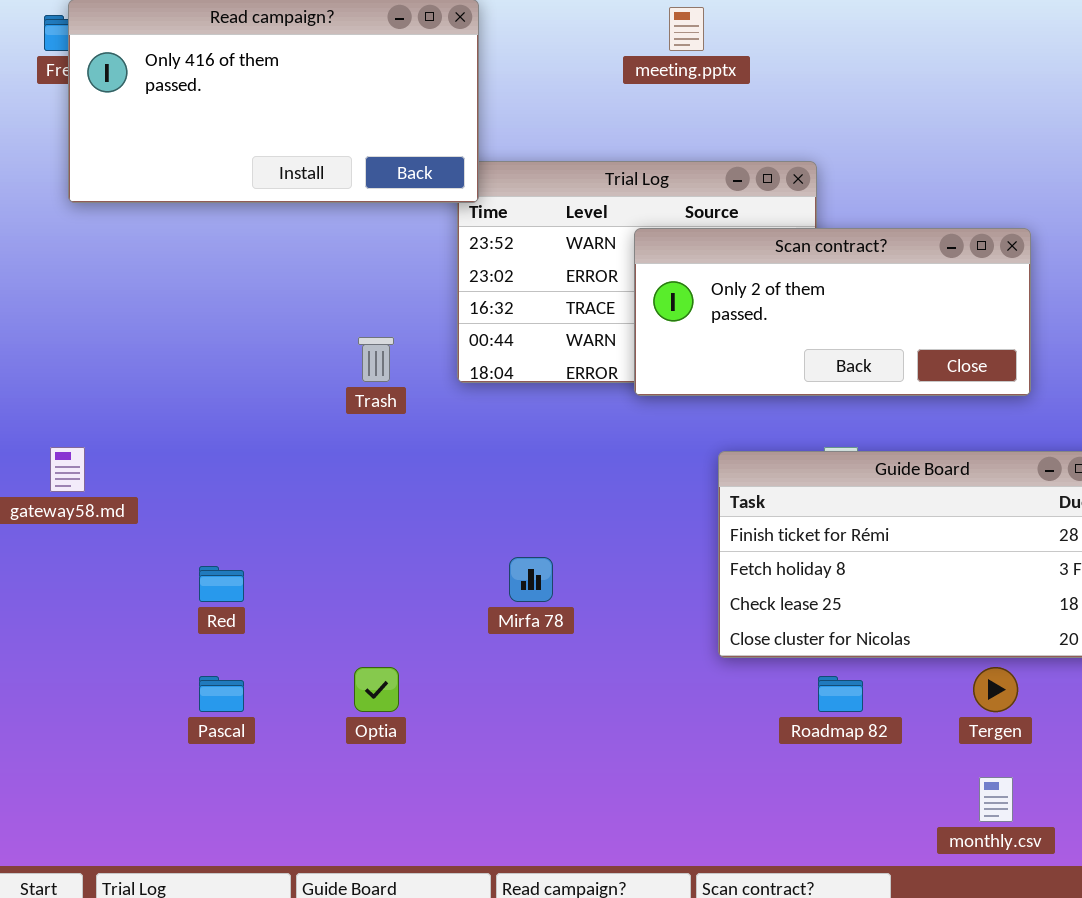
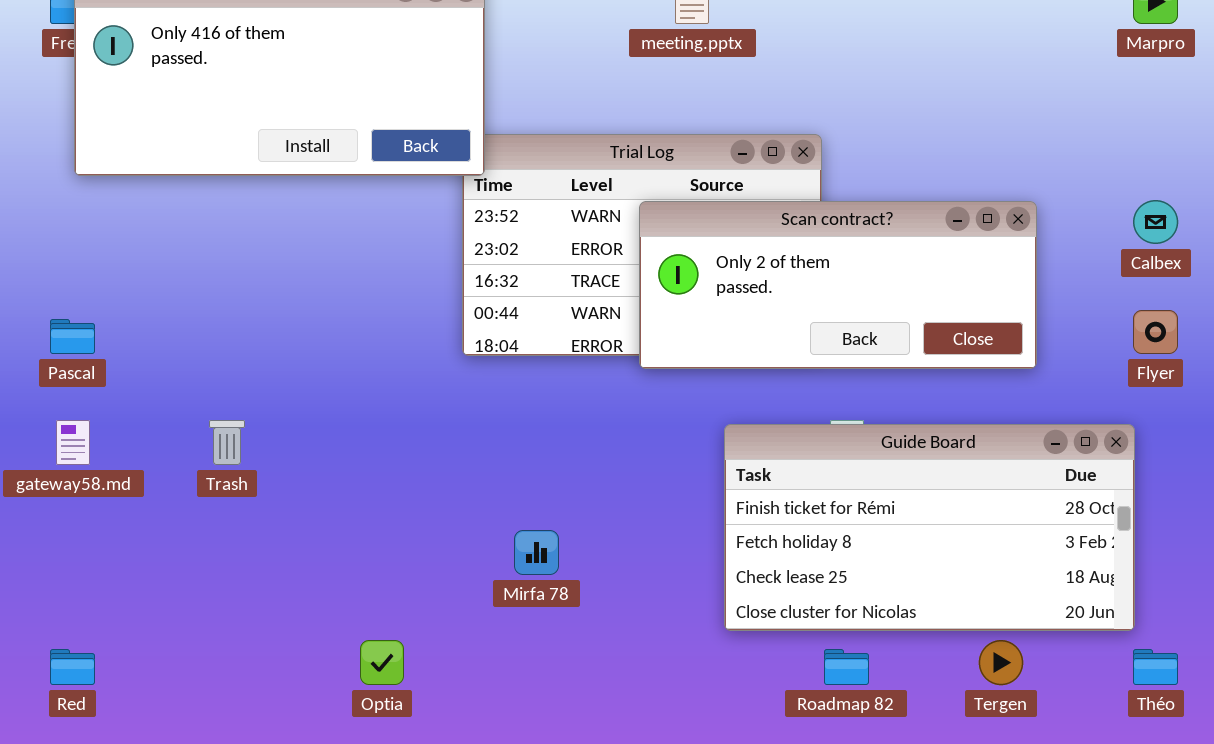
Trash: [358,337,394,382] -> [209,420,245,465], moved
Red: [199,566,244,602] -> [50,649,95,685], moved
Pascal: [199,676,244,712] -> [50,319,95,354], moved

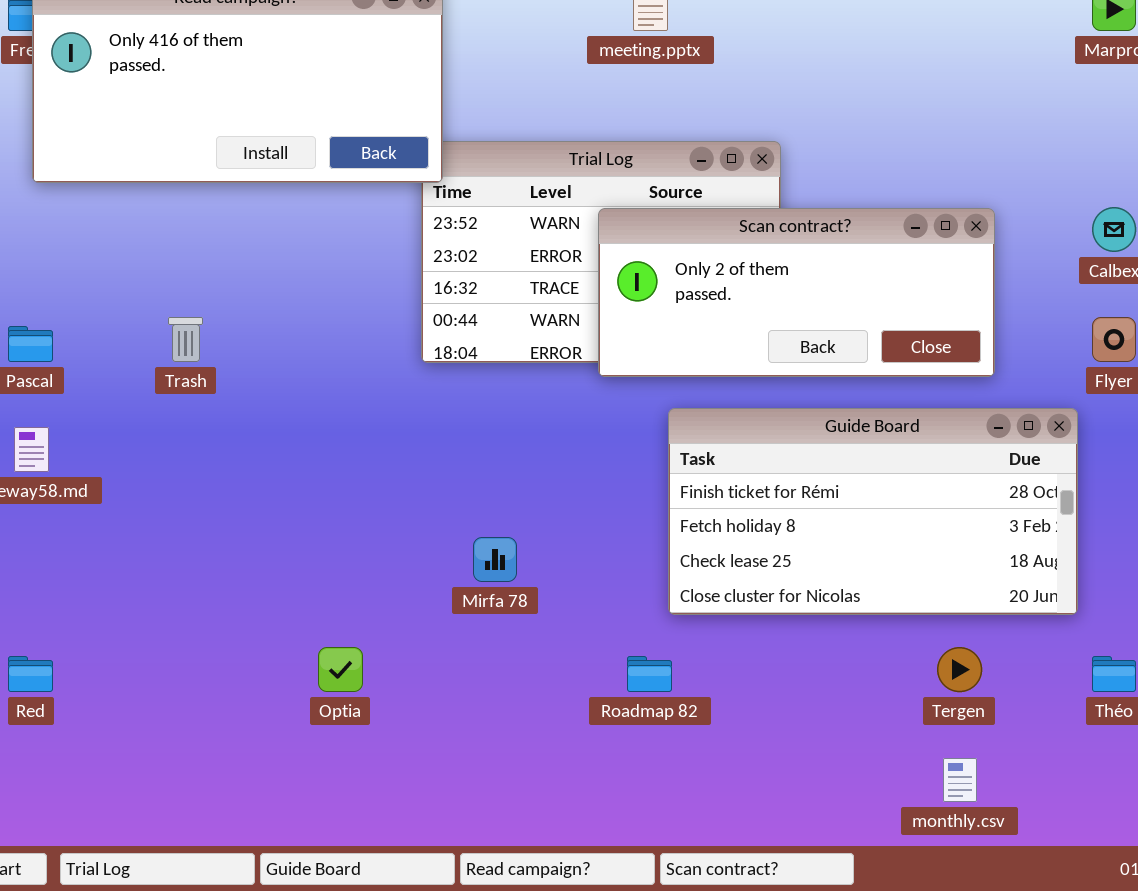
Trash: [209,420,245,465] -> [168,317,203,362], moved
Guide Board: [724,424,1135,631] -> [668,408,1078,615], moved
Roadmap 82: [824,649,869,685] -> [627,656,672,692], moved

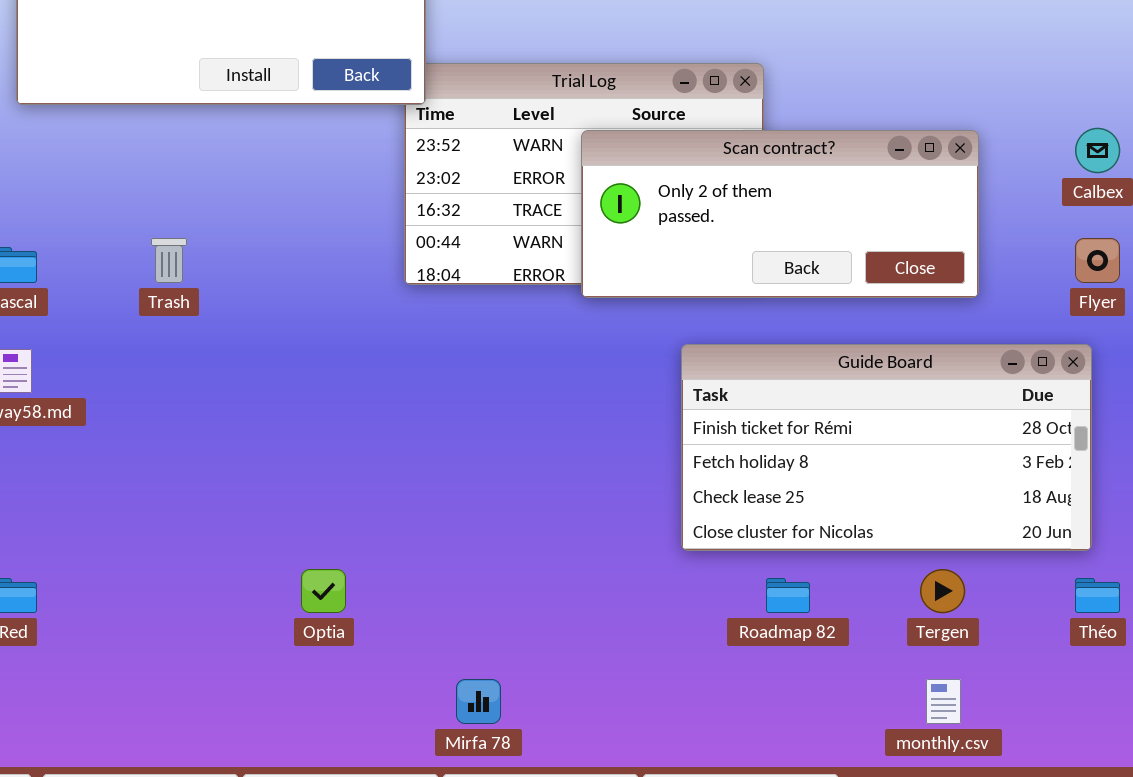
Guide Board: [668,408,1078,615] -> [681,344,1092,551], moved
Mirfa 78: [473,537,517,582] -> [456,679,501,724], moved
Roadmap 82: [627,656,672,692] -> [766,578,810,613], moved

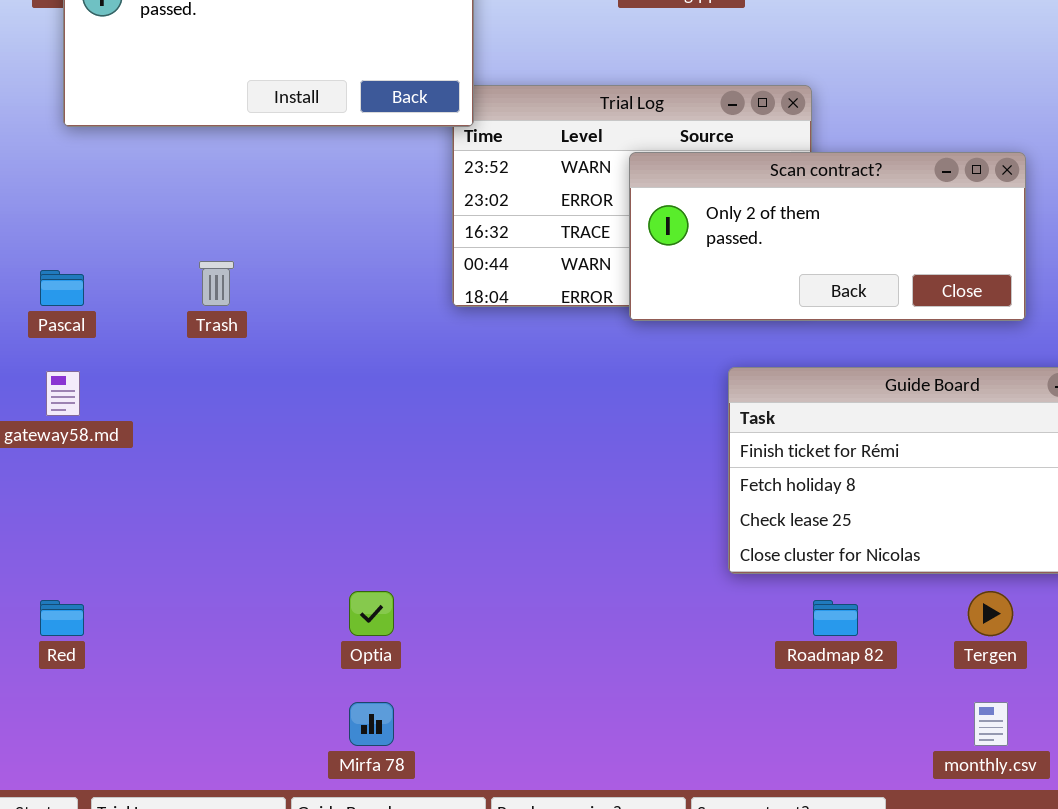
Mirfa 78: [456,679,501,724] -> [349,702,394,746], moved

